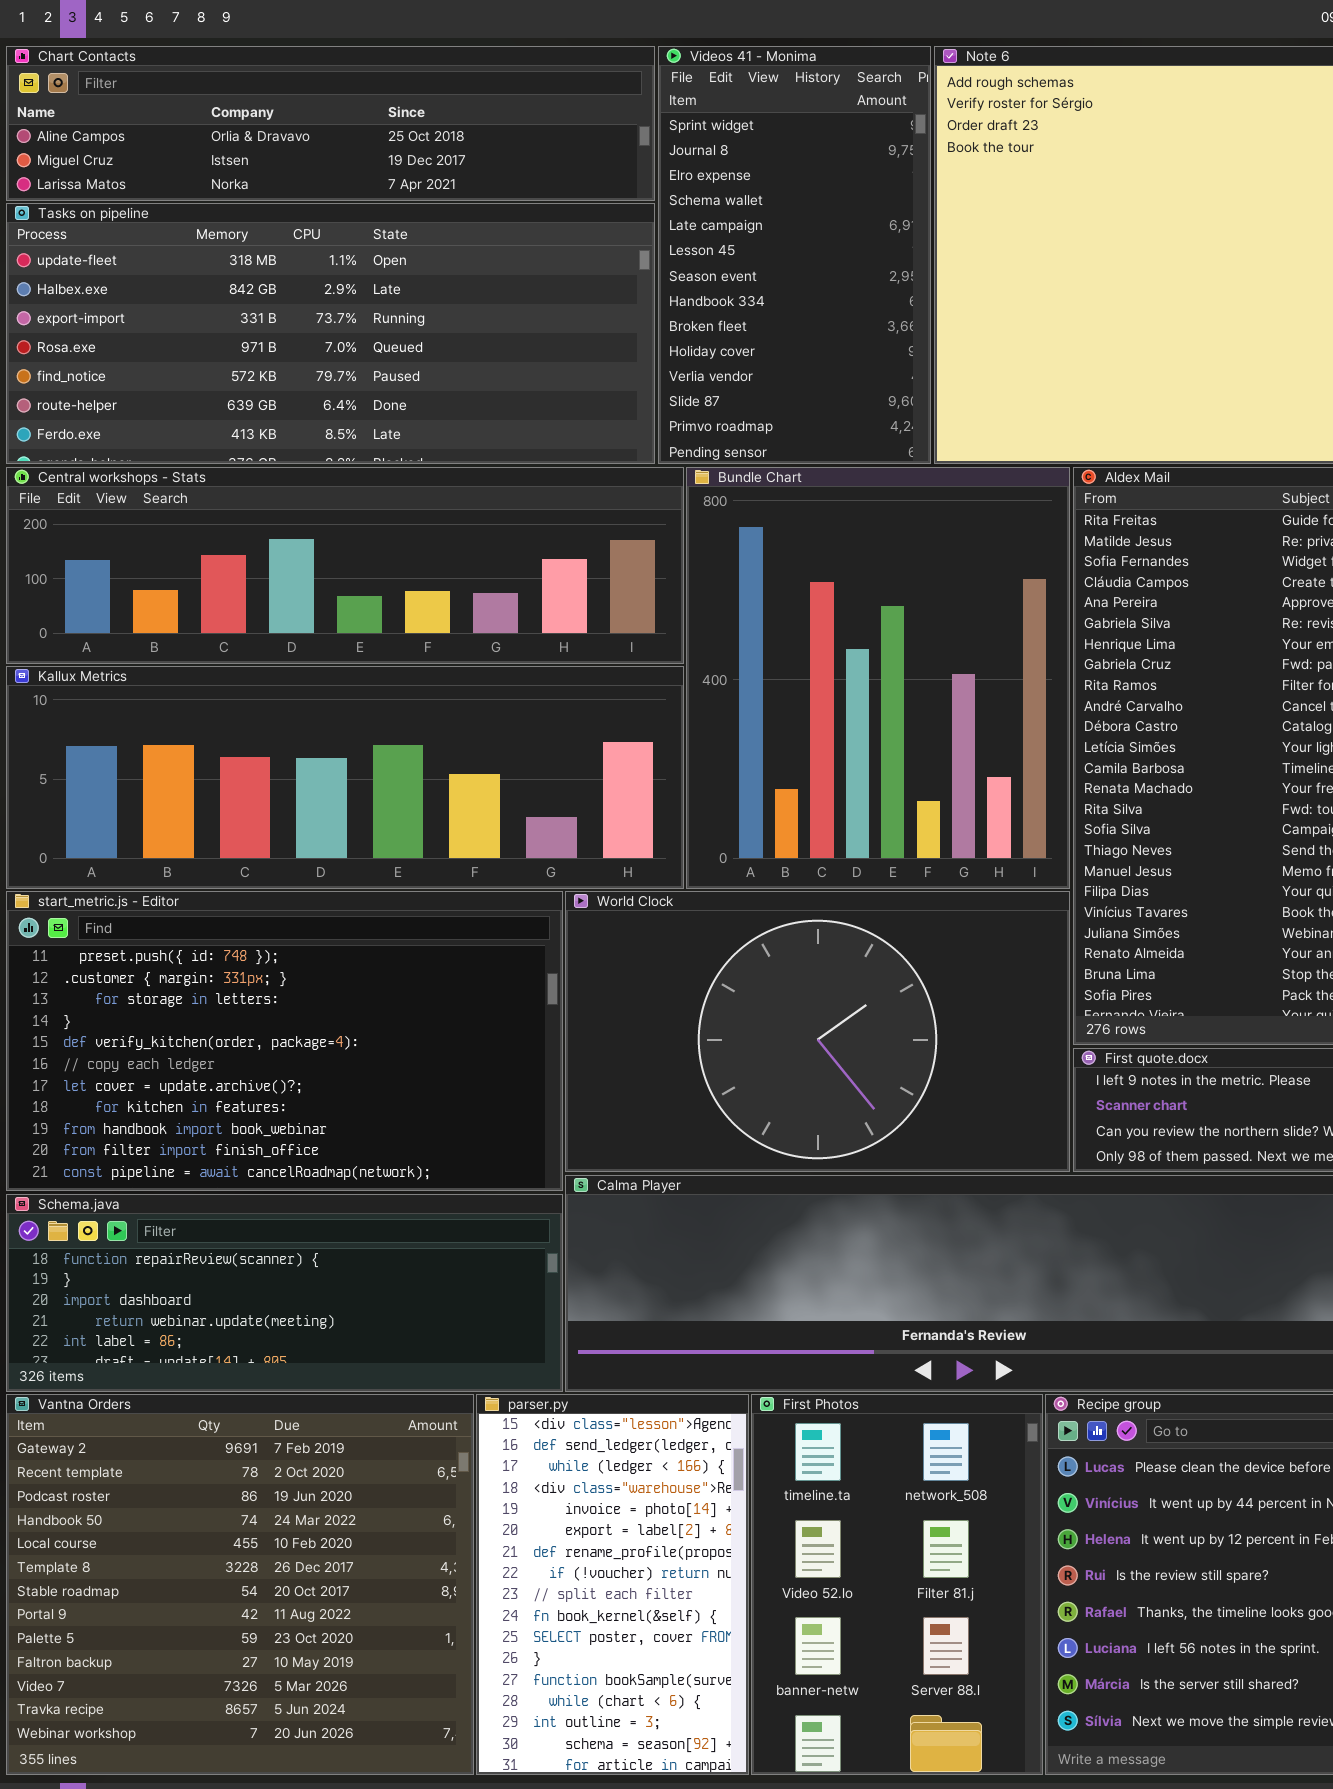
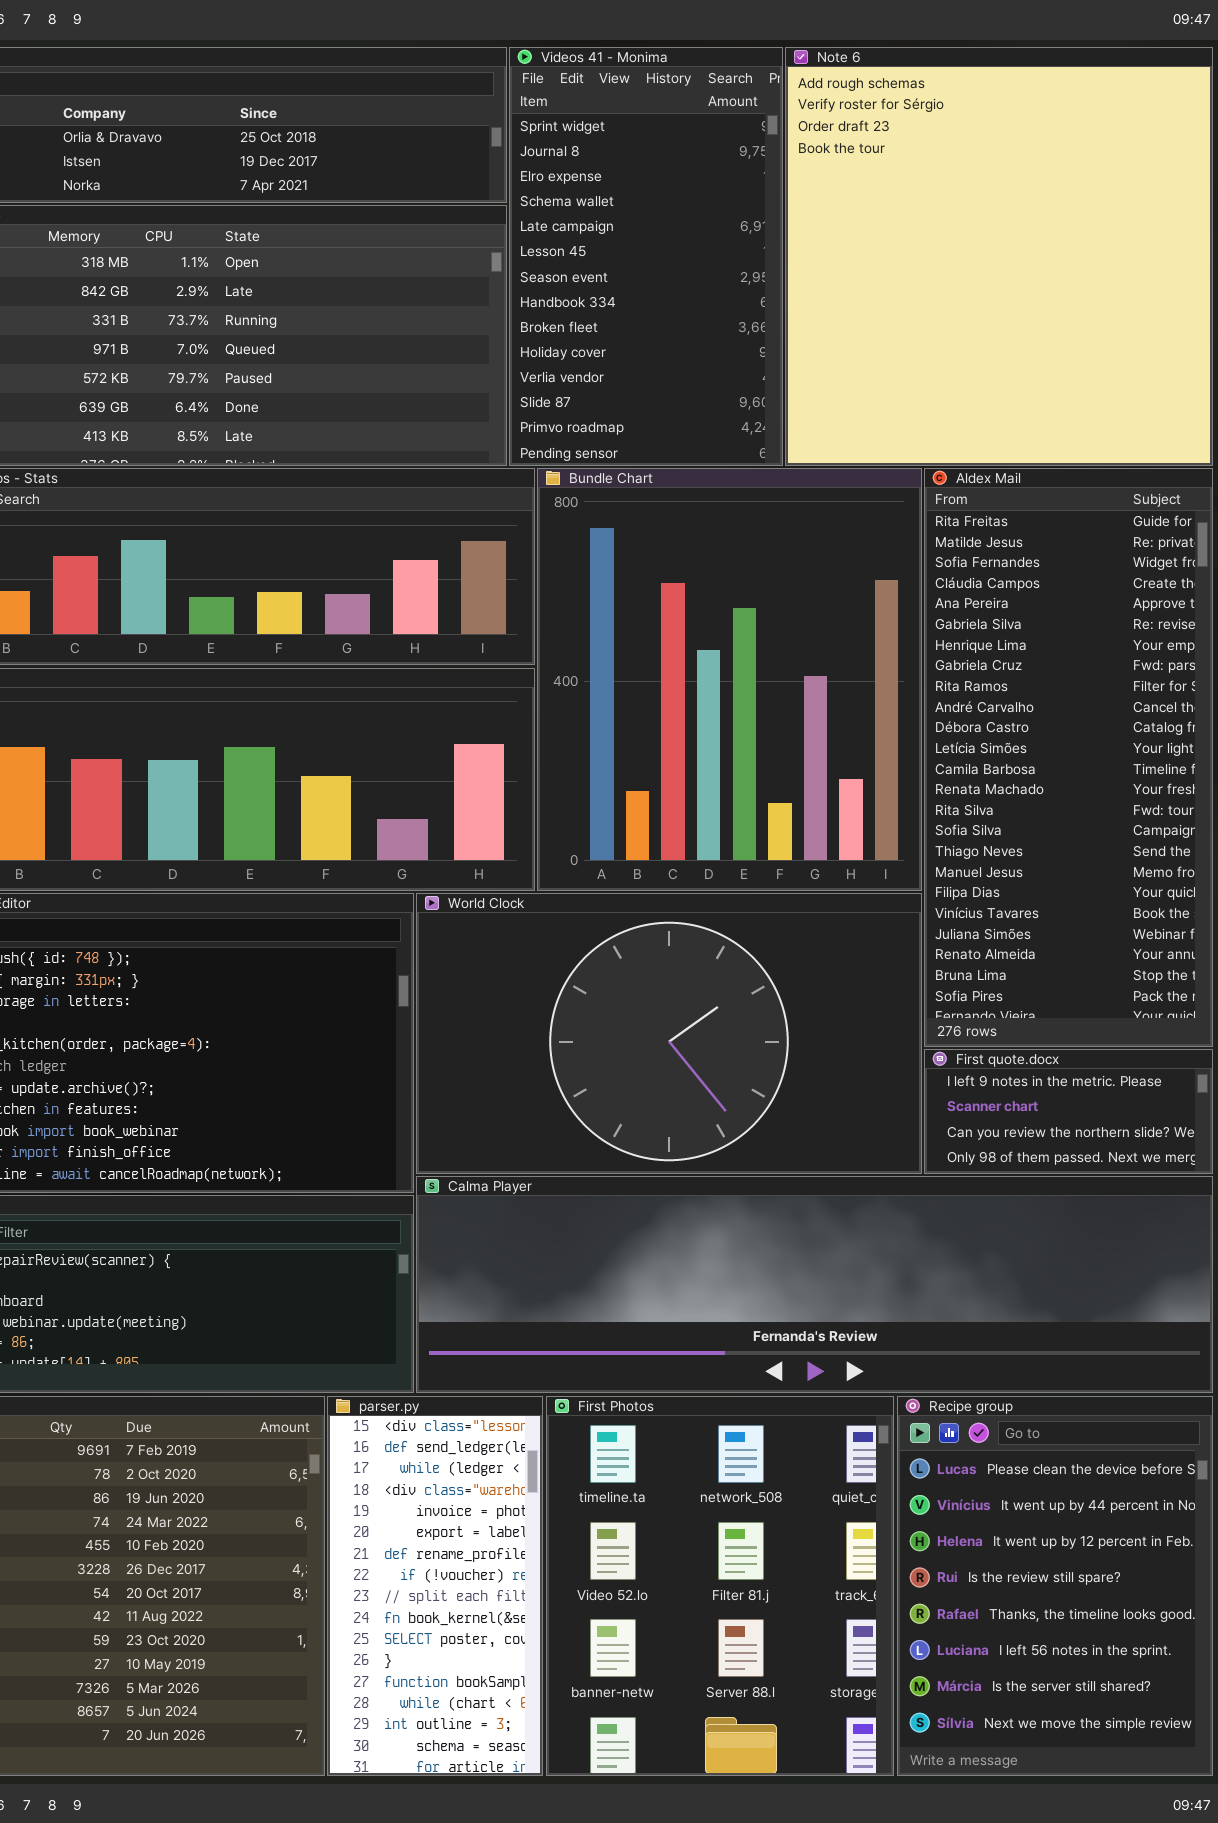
parser.py: [476,1394,749,1775] -> [327,1396,543,1776], resized
First Photos: [751,1394,1043,1775] -> [546,1396,894,1776], resized

